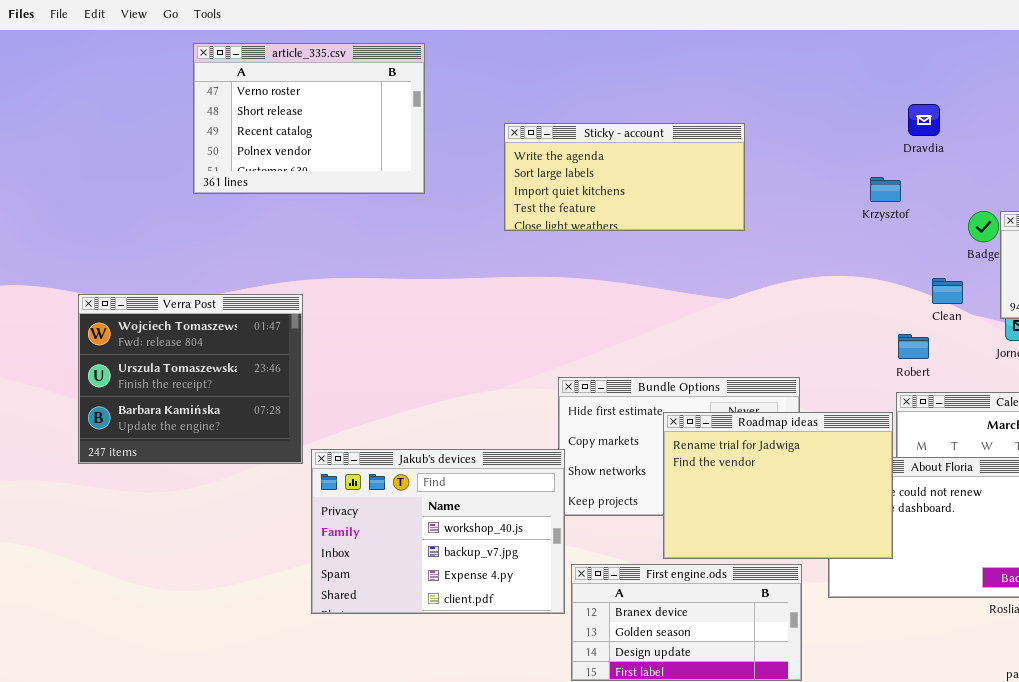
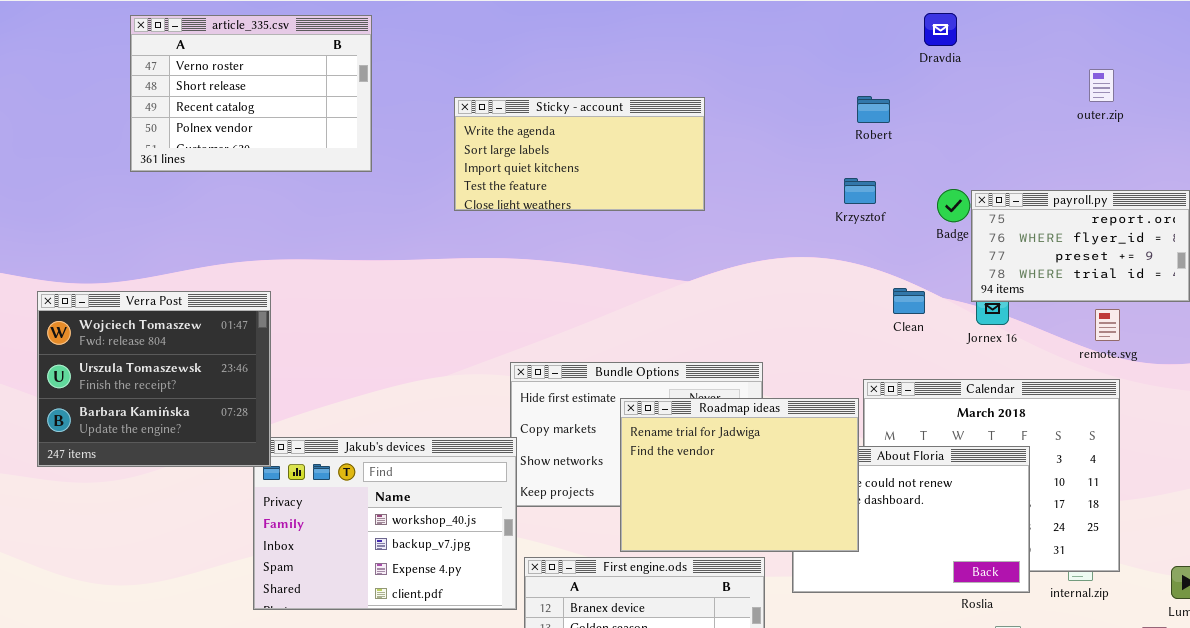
Dravdia: [908,104,940,136] -> [924,13,957,46], moved
Krzysztof: [870,177,901,202] -> [844,178,876,204], moved
Clean: [932,278,963,304] -> [893,288,925,314], moved
Verra Post: [78,294,303,464] -> [37,291,271,467], moved
Robert: [898,334,929,359] -> [857,96,890,123], moved

